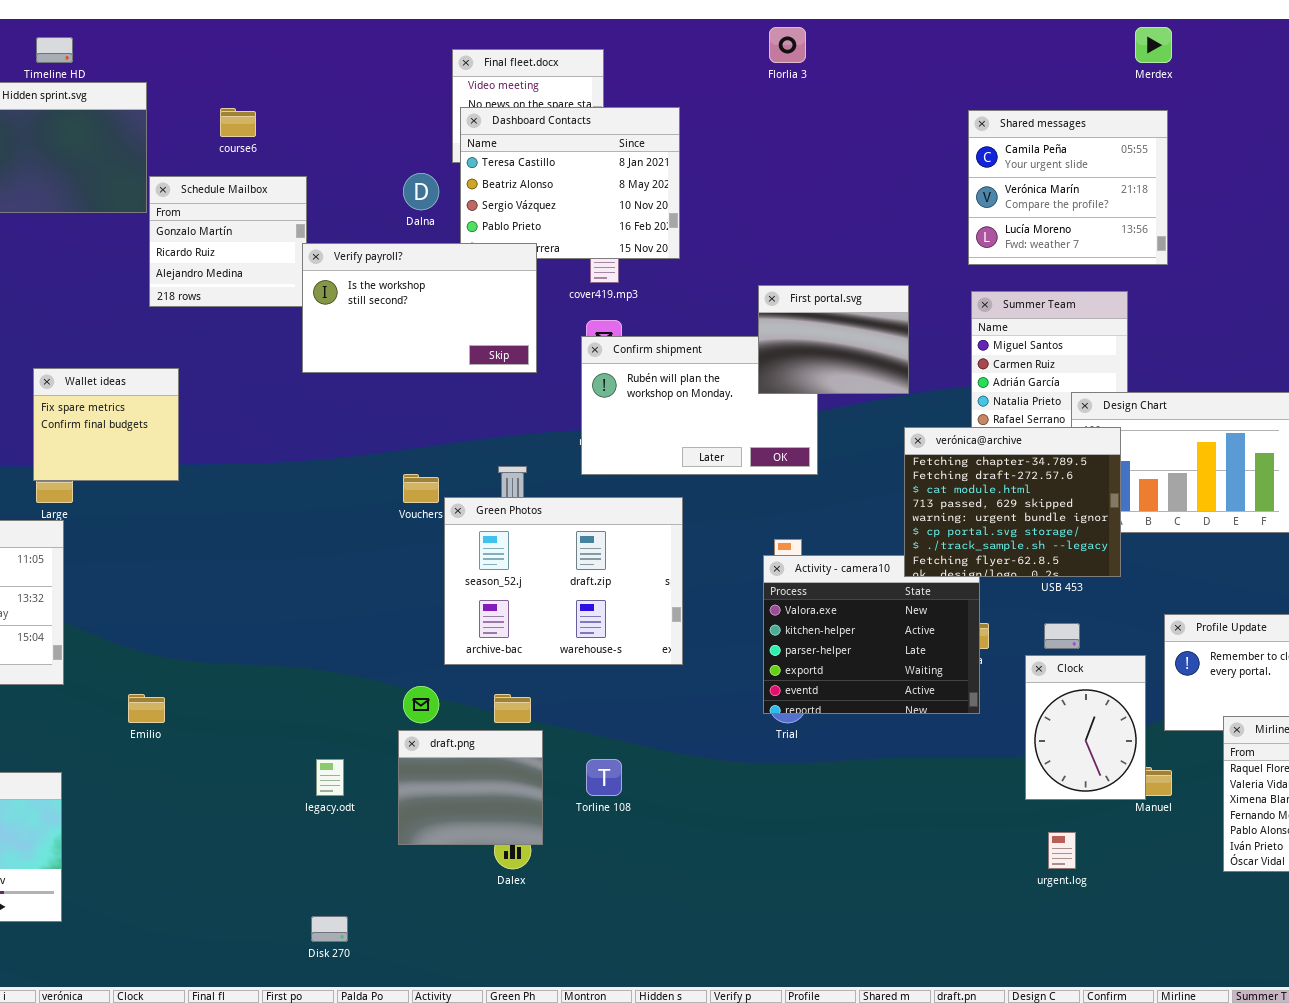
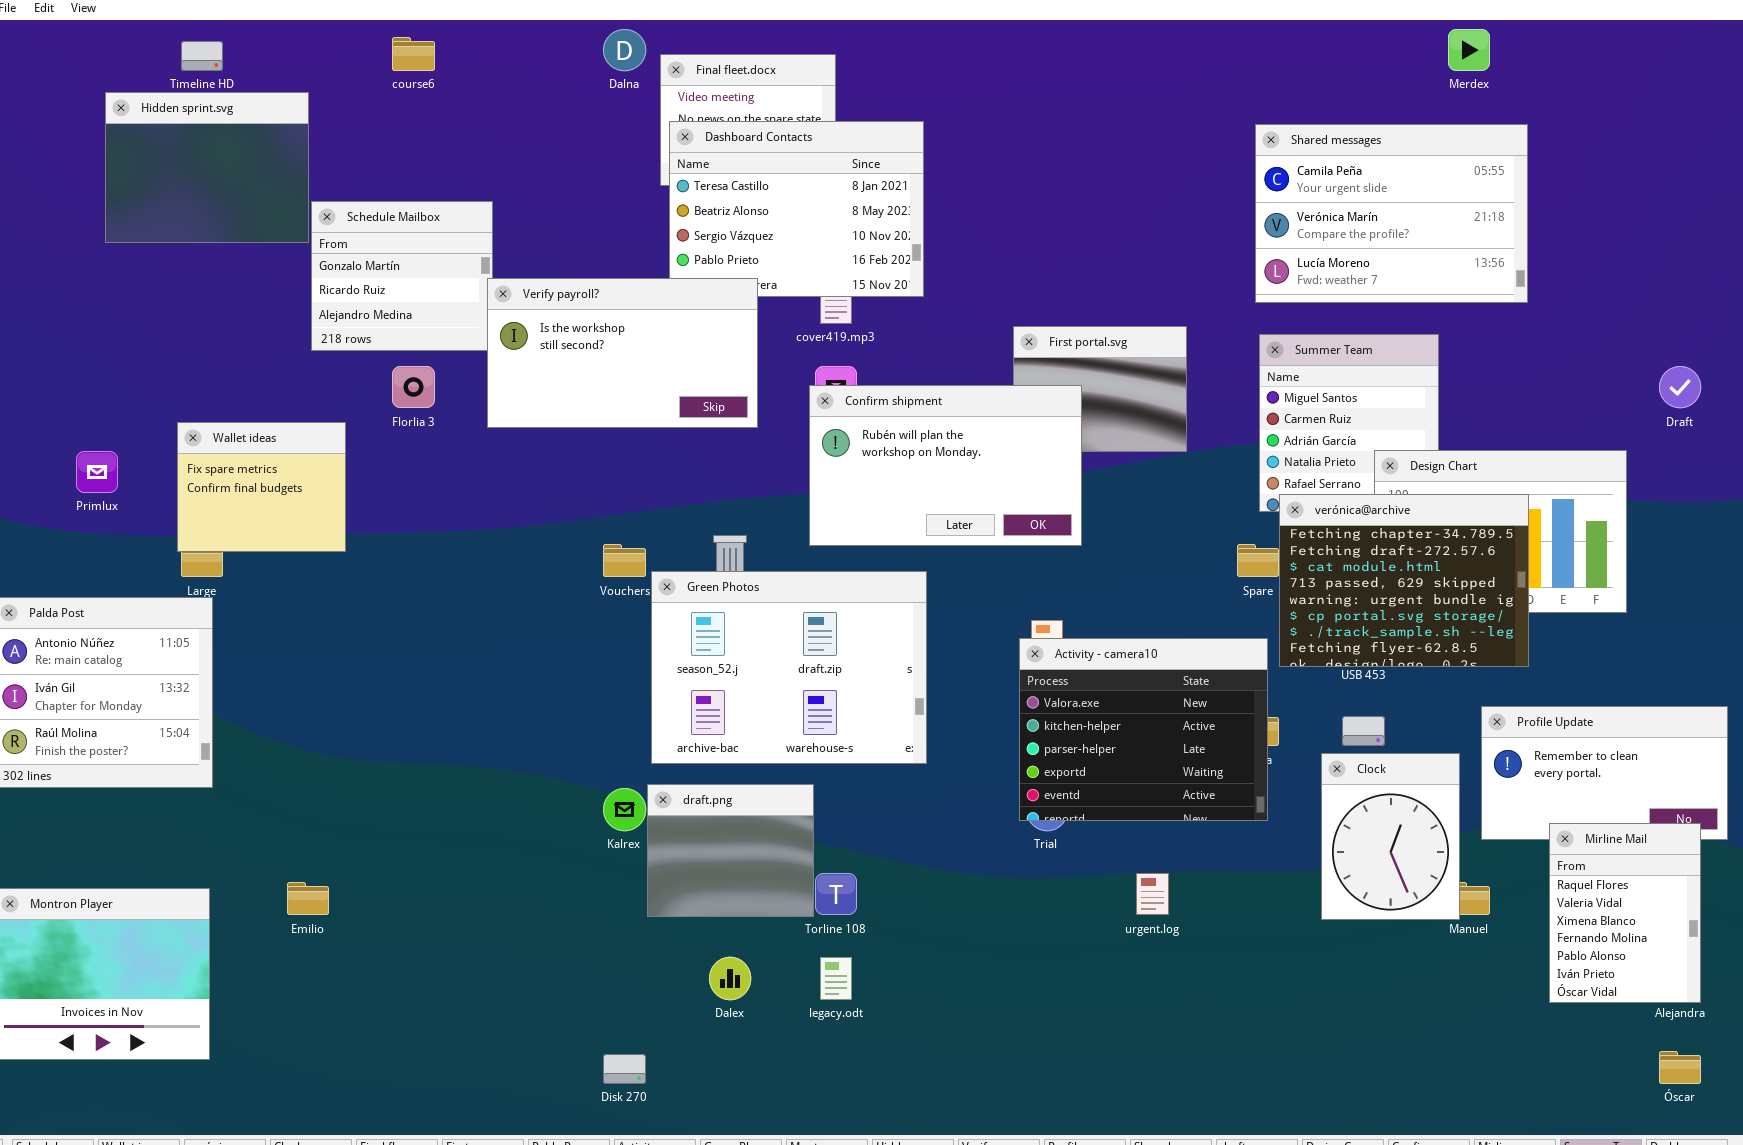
Florlia 3: [769,27,806,63] -> [392,366,435,408], moved
course6: [220,108,256,137] -> [392,37,435,71], moved
Shared messages: [968,110,1168,265] -> [1255,124,1528,303], resized
Dalna: [403,173,439,210] -> [603,29,646,71], moved
Confirm shipment: [581,336,818,475] -> [809,385,1082,546], raised
verónica@archive: [904,427,1121,577] -> [1279,494,1529,667], moved
Emilio: [128,694,165,723] -> [287,882,329,915], moved
draft.png: [398,730,543,845] -> [647,784,814,917], moved
legacy.odt: [316,759,344,796] -> [820,957,852,1000], moved
urgent.log: [1048,832,1076,869] -> [1136,873,1169,915], moved
Disk 270: [311,916,348,942] -> [603,1054,646,1084], moved

